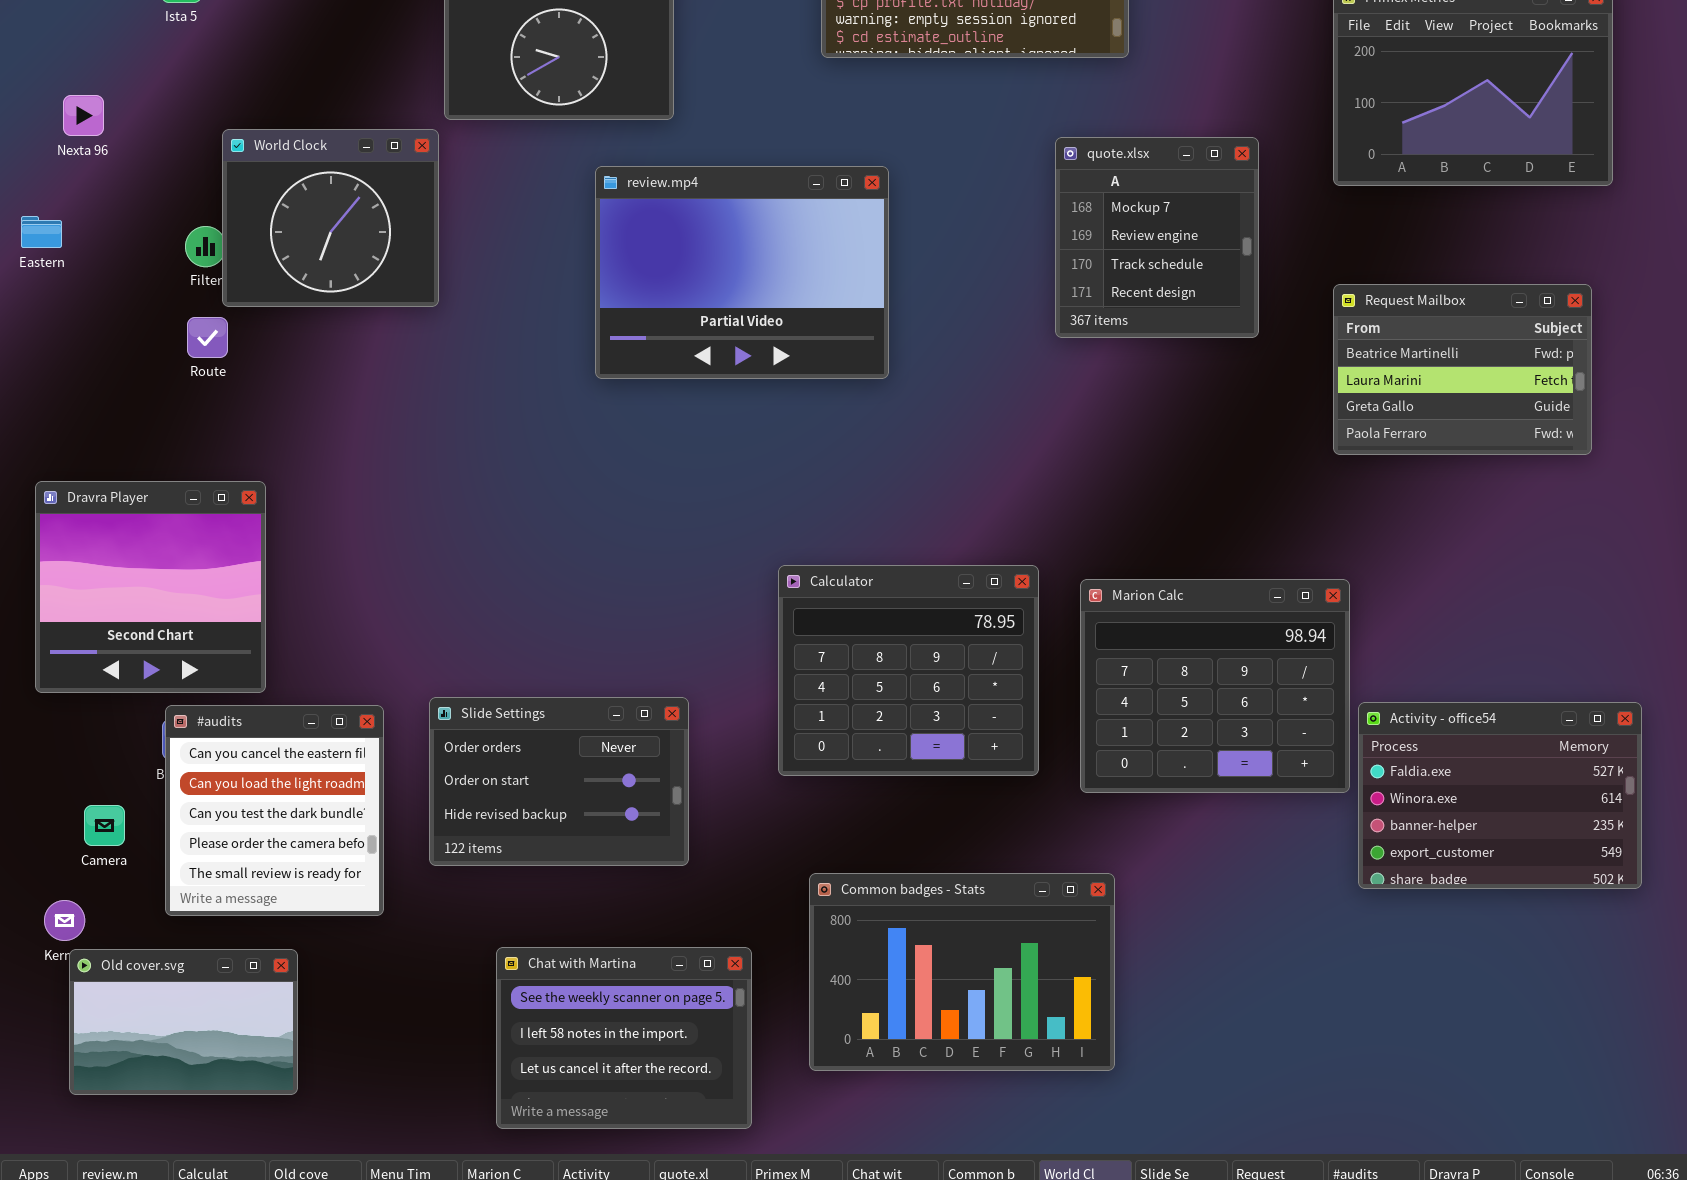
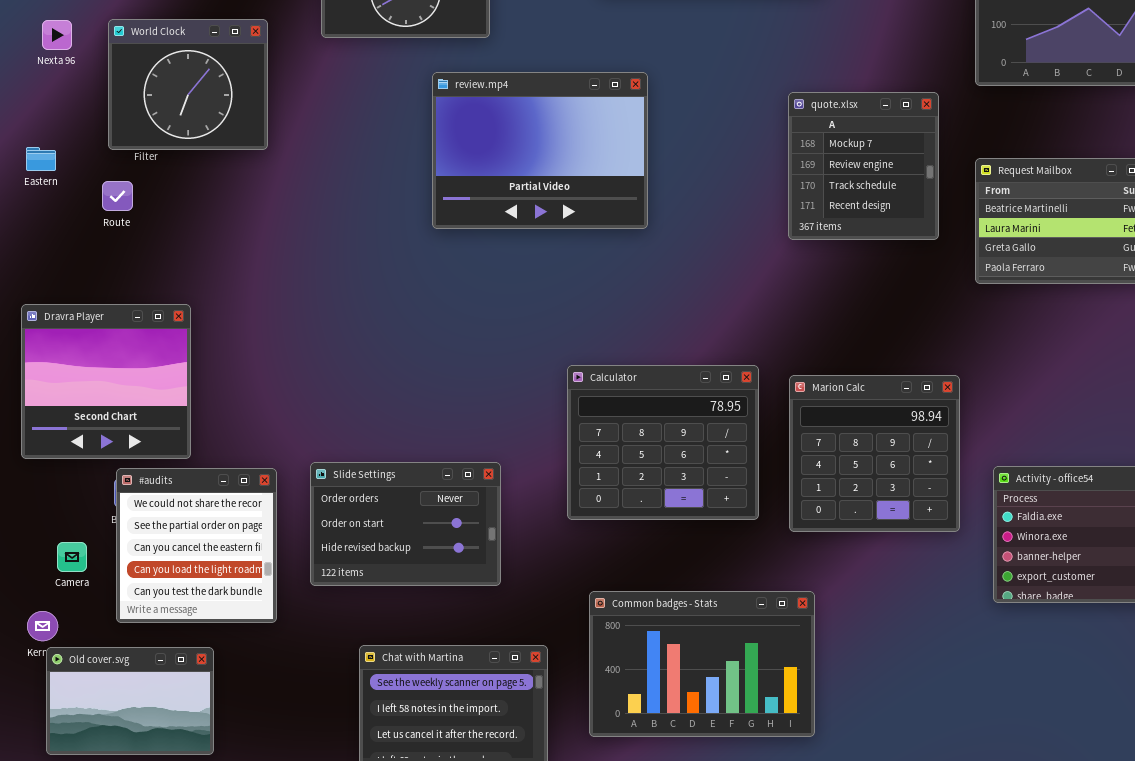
World Clock: [222,129,439,307] -> [108,19,268,150], moved
quote.xlsx: [1055,137,1259,338] -> [788,92,939,240], moved
Eastern: [21,216,62,248] -> [26,147,56,171], moved
Route: [187,317,228,358] -> [102,181,133,211], moved
Marion Calc: [1080,579,1350,793] -> [789,375,960,532], resized
#audits: [165,705,384,916] -> [116,468,277,623], scrolled up 2 rows

